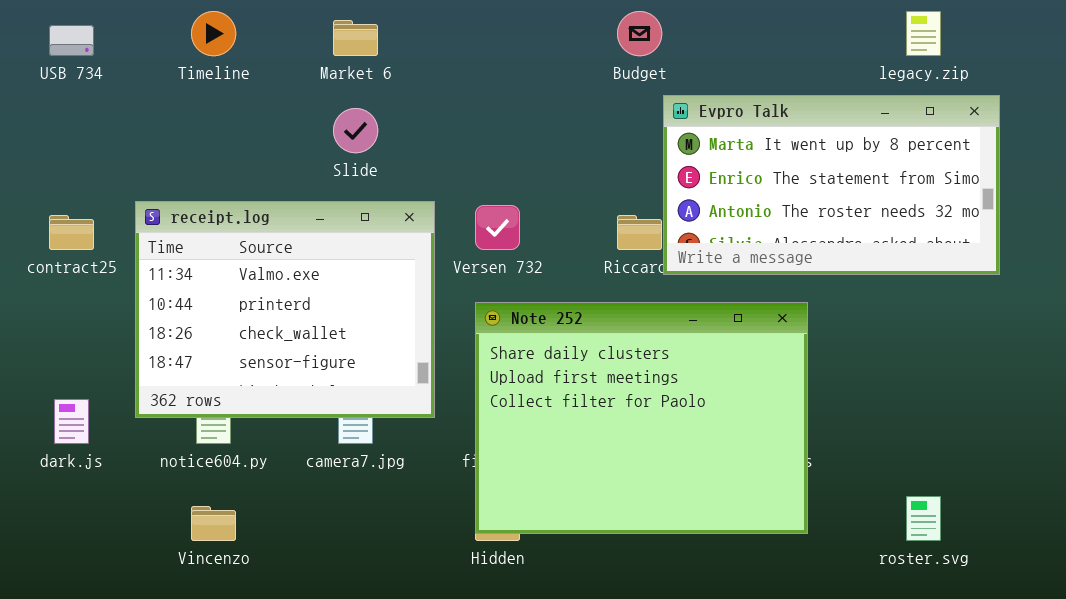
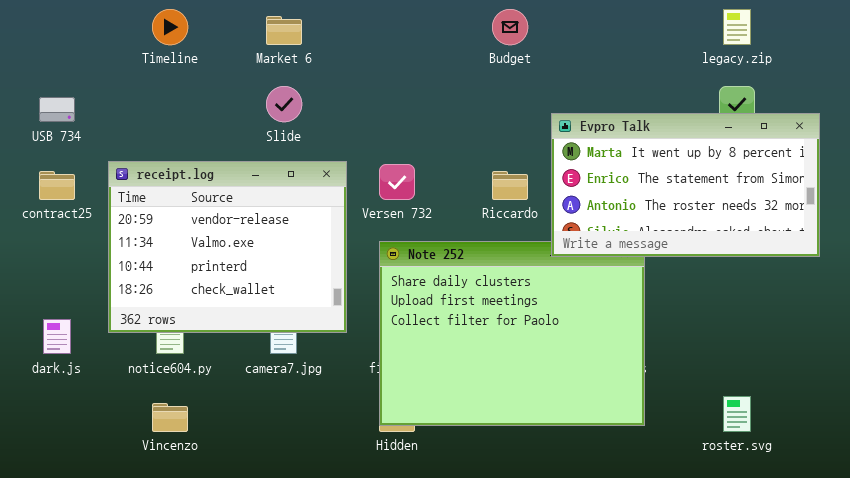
USB 734: [49,25,94,56] -> [39,97,75,122], moved
Evpro Talk: [663,95,1000,275] -> [551,113,820,257], moved
receipt.log: [135,201,435,418] -> [108,161,347,333], scrolled up 1 row

